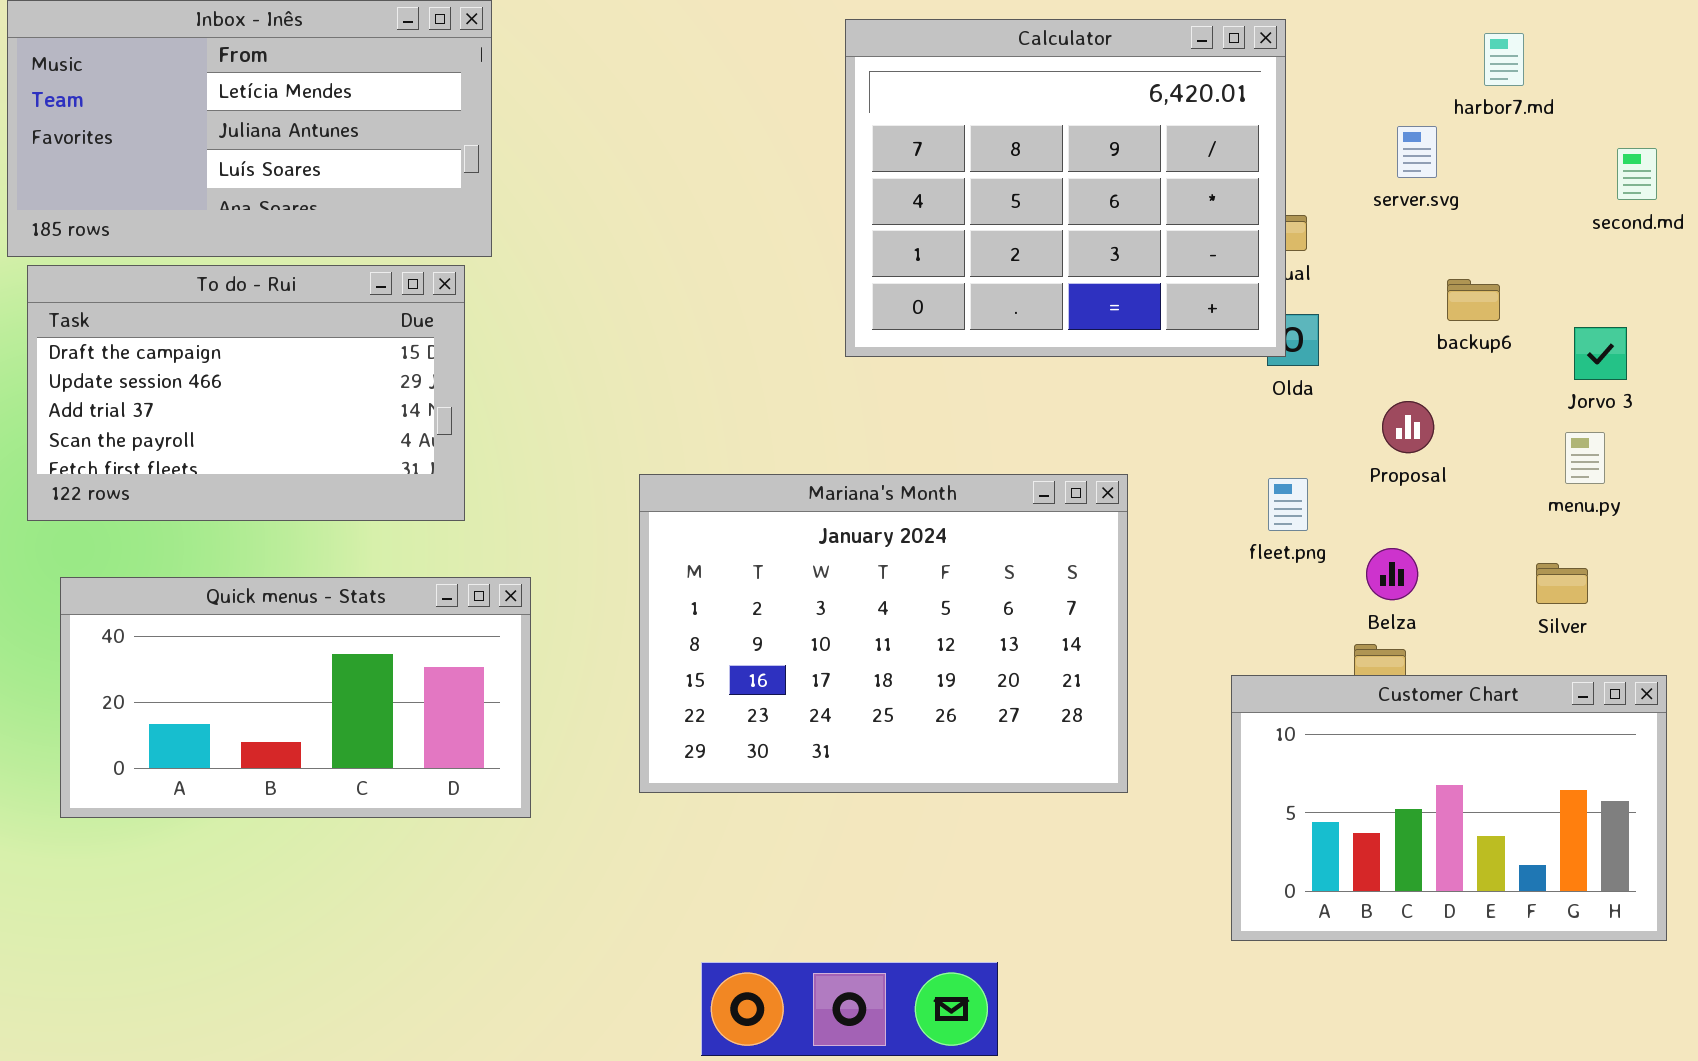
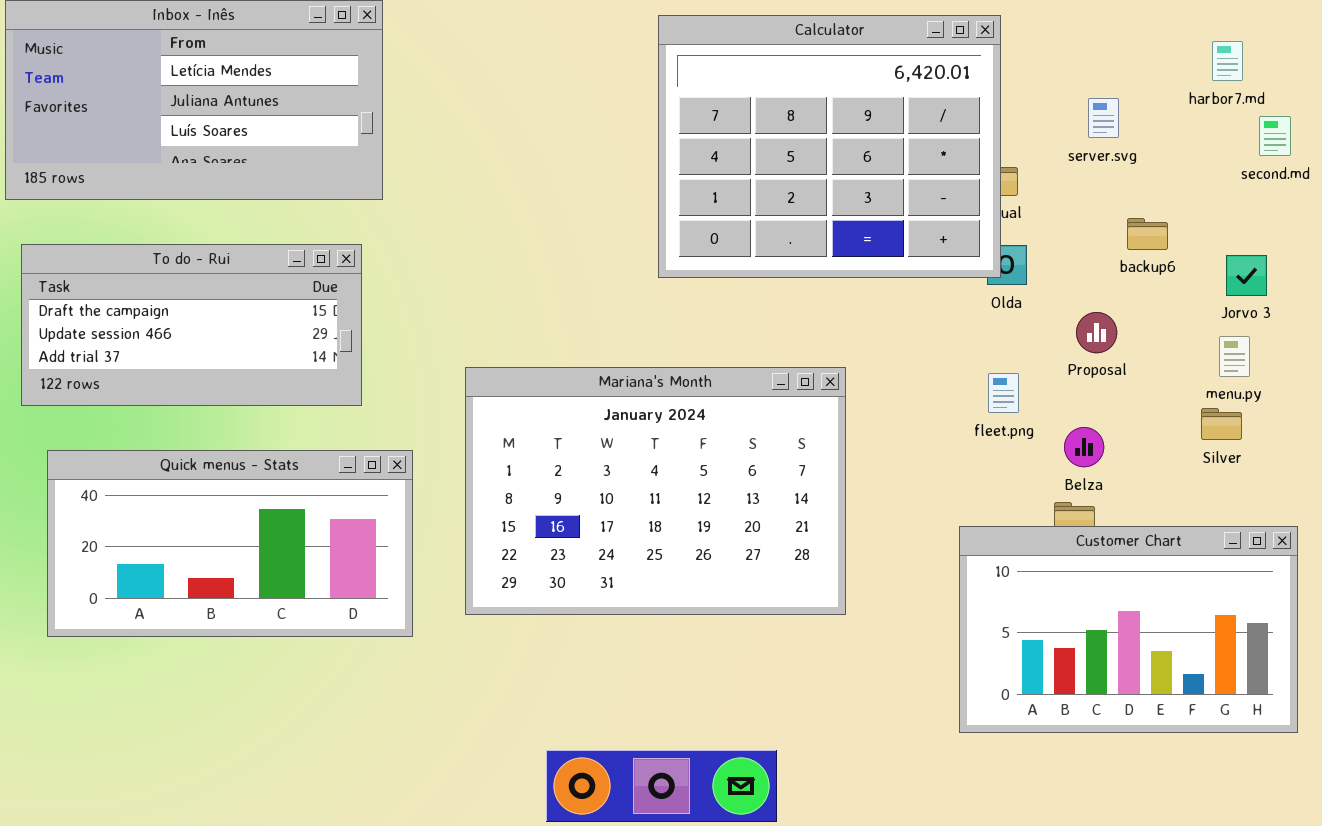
harbor7.md: [1484,33,1524,86] -> [1212,41,1243,81], moved
To do - Rui: [27,265,465,521] -> [21,244,362,406], resized
Mariana's Month: [639,474,1128,793] -> [465,367,846,615], moved
Silver: [1536,563,1588,604] -> [1201,408,1242,440], moved

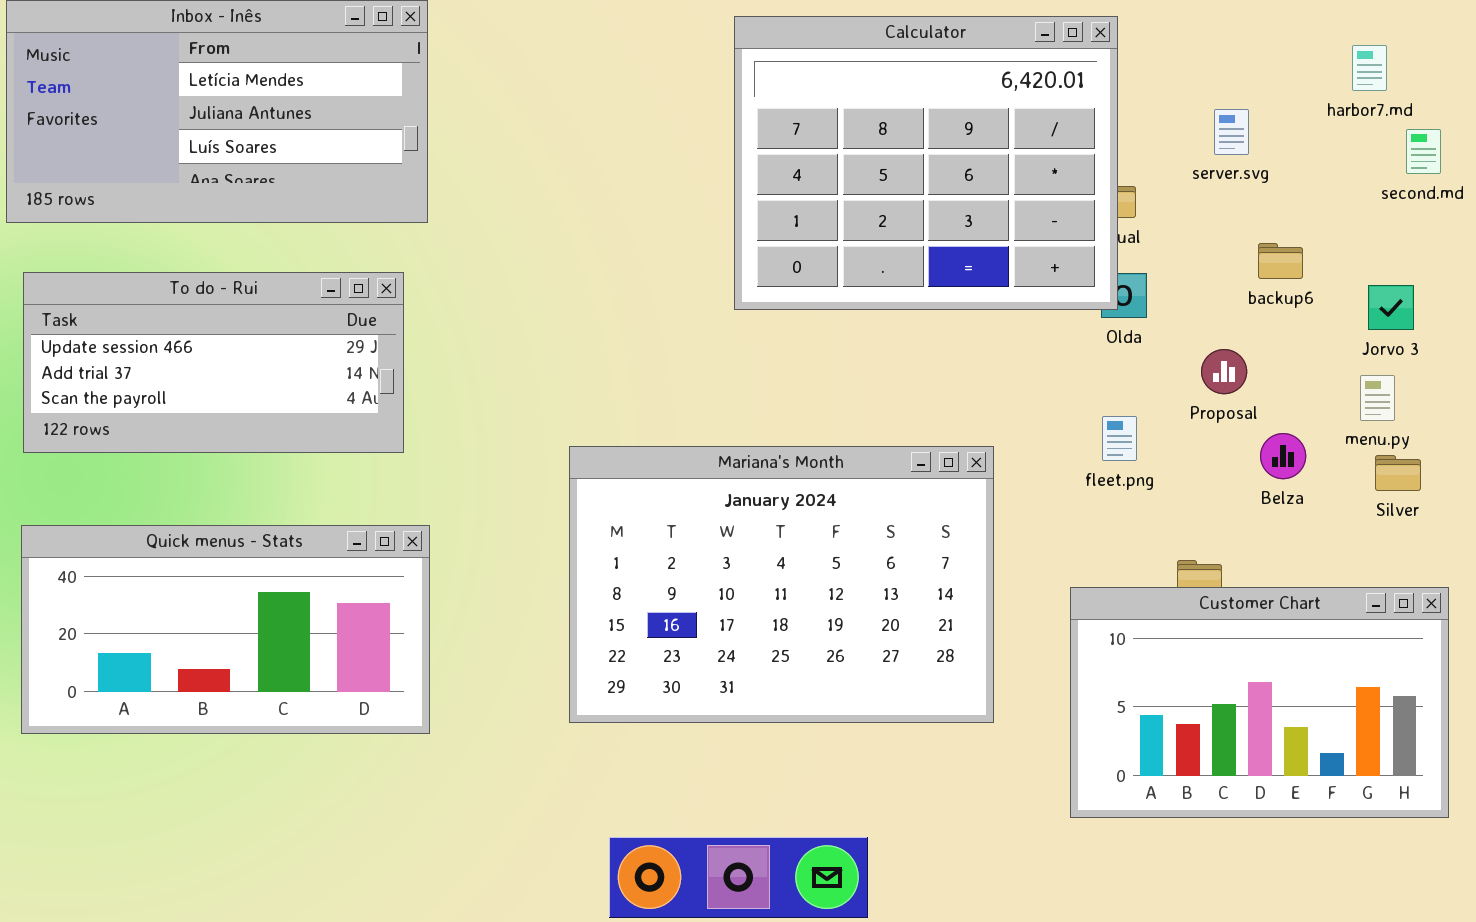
To do - Rui: [21,244,362,406] -> [23,272,404,453], scrolled down 1 row
Mariana's Month: [465,367,846,615] -> [569,446,994,723], moved
Silver: [1201,408,1242,440] -> [1375,455,1421,491], moved
Belza: [1064,427,1104,467] -> [1260,433,1306,479], moved
Quick menus - Stats: [47,450,413,637] -> [21,525,430,734], moved

